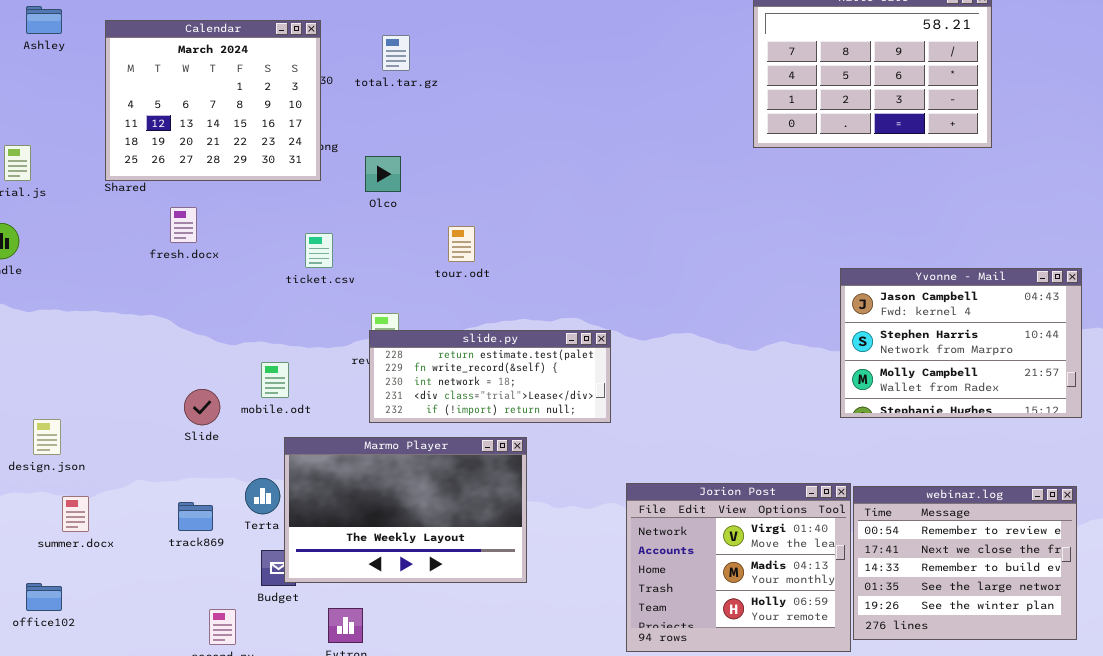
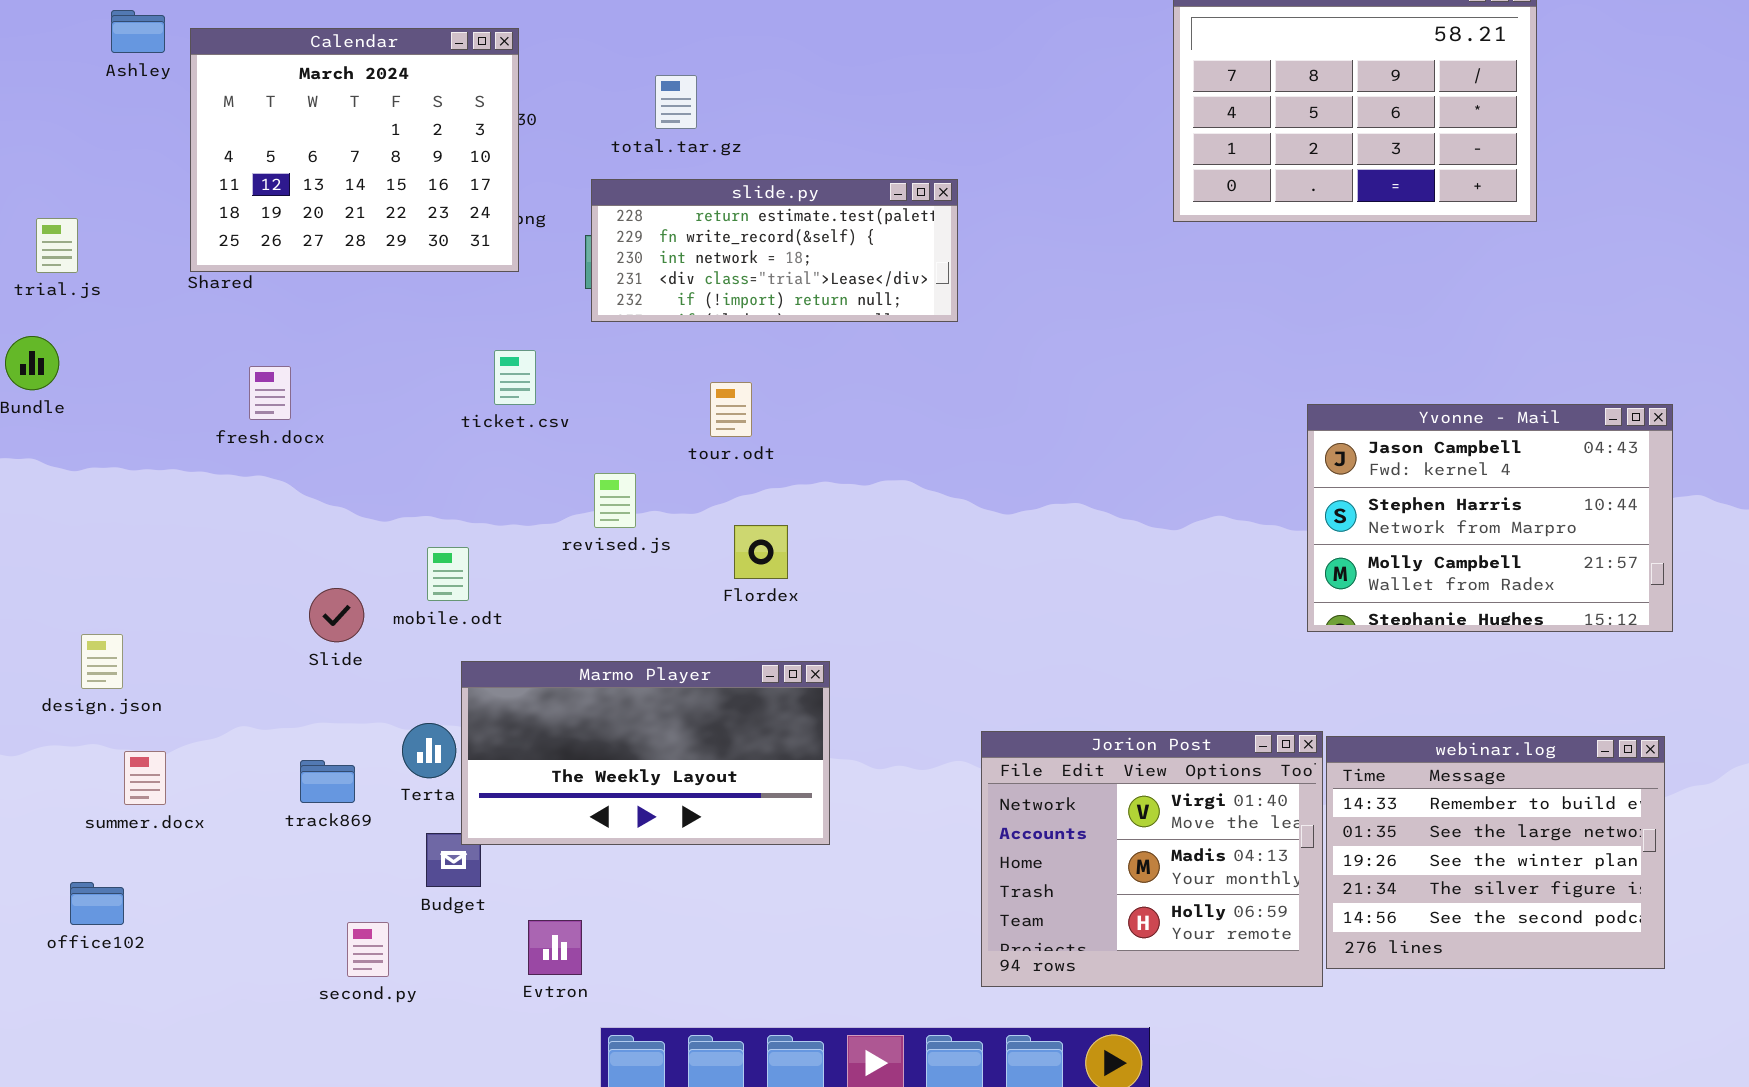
Ashley: [26,6,62,34] -> [111,10,165,53], moved
total.tar.gz: [382,35,410,71] -> [655,75,697,129], moved
fresh.docx: [170,207,197,243] -> [249,366,291,420], moved
tour.odt: [448,226,475,262] -> [710,382,752,437], moved
slide.py: [369,330,611,423] -> [591,179,958,322], moved
Marmo Player: [284,437,527,583] -> [461,661,830,845], resized
webinar.log: [853,486,1077,640] -> [1326,736,1665,969], scrolled down 2 rows

